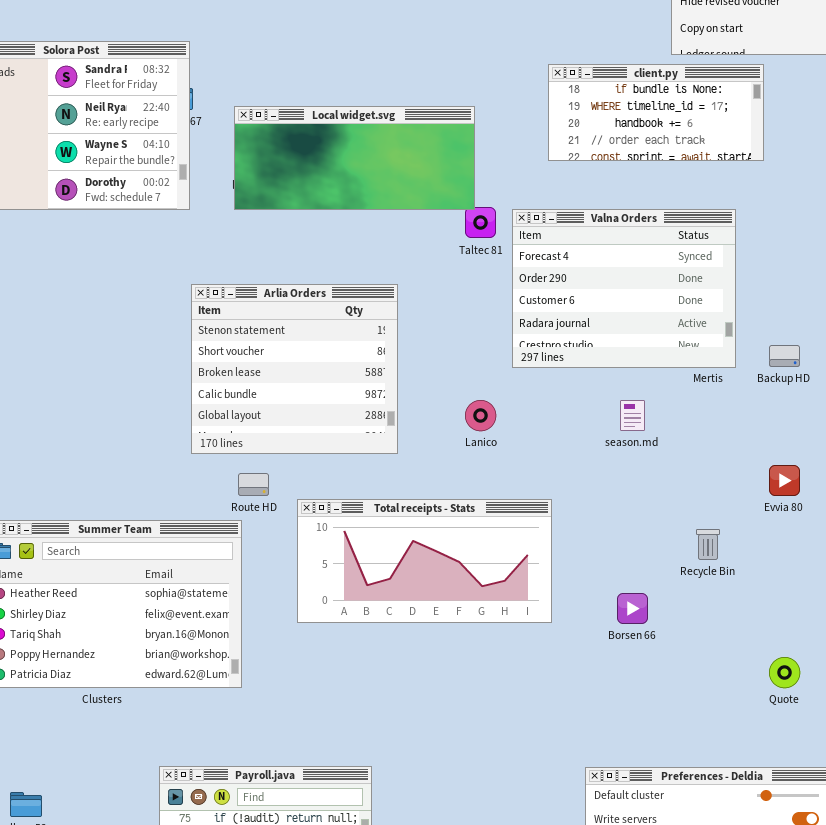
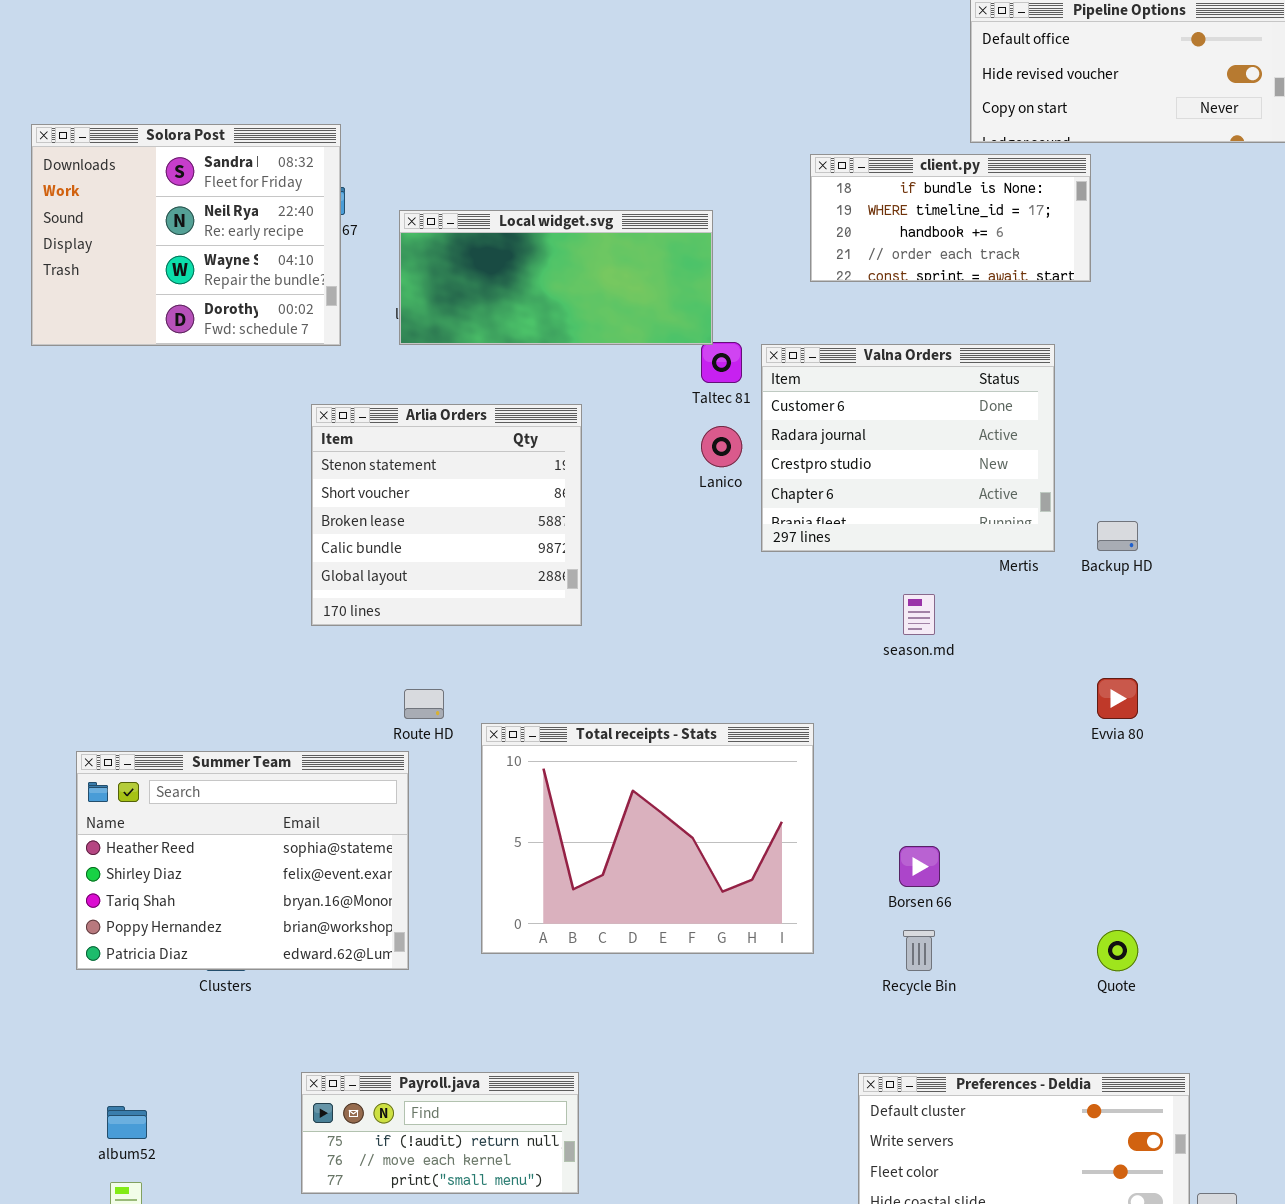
Valna Orders: [512,209,736,368] -> [761,344,1055,552], scrolled down 2 rows
Arlia Orders: [191,284,398,454] -> [311,404,582,626], moved
Lanico: [465,400,496,431] -> [701,426,742,467], moved
Total receipts - Stats: [297,499,552,623] -> [481,723,814,954], resized
Recycle Bin: [696,529,720,560] -> [903,930,935,971], moved

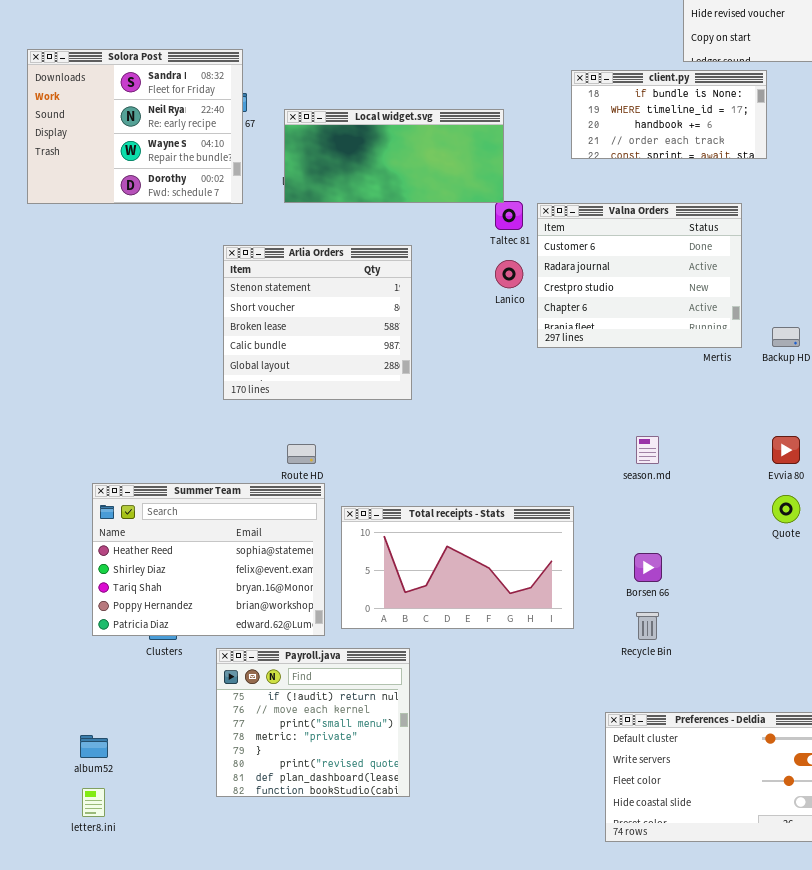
season.md: [903,594,935,635] -> [636,436,659,464], moved
Total receipts - Stats: [481,723,814,954] -> [341,506,574,629], resized
Summer Team: [76,751,409,970] -> [92,483,325,636], moved
Quote: [1097,930,1138,971] -> [772,495,800,523], moved
Payroll.java: [301,1072,579,1194] -> [216,648,410,797], resized

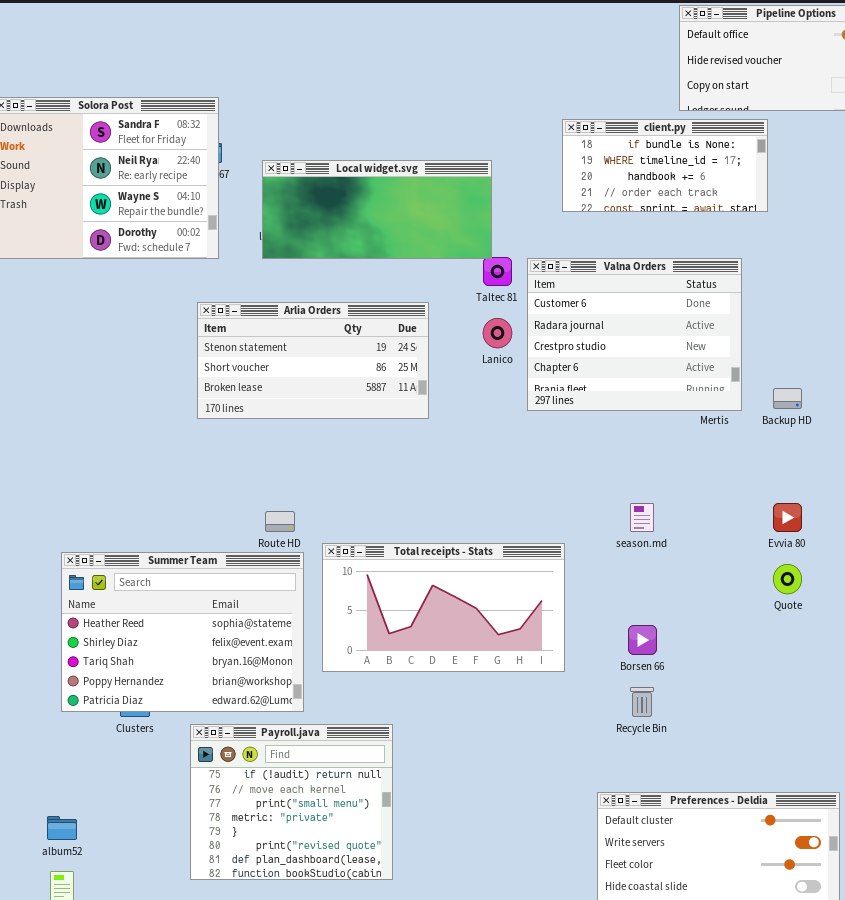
Arlia Orders: [223,245,412,400] -> [197,302,429,419], resized
Total receipts - Stats: [341,506,574,629] -> [322,543,565,672], moved

